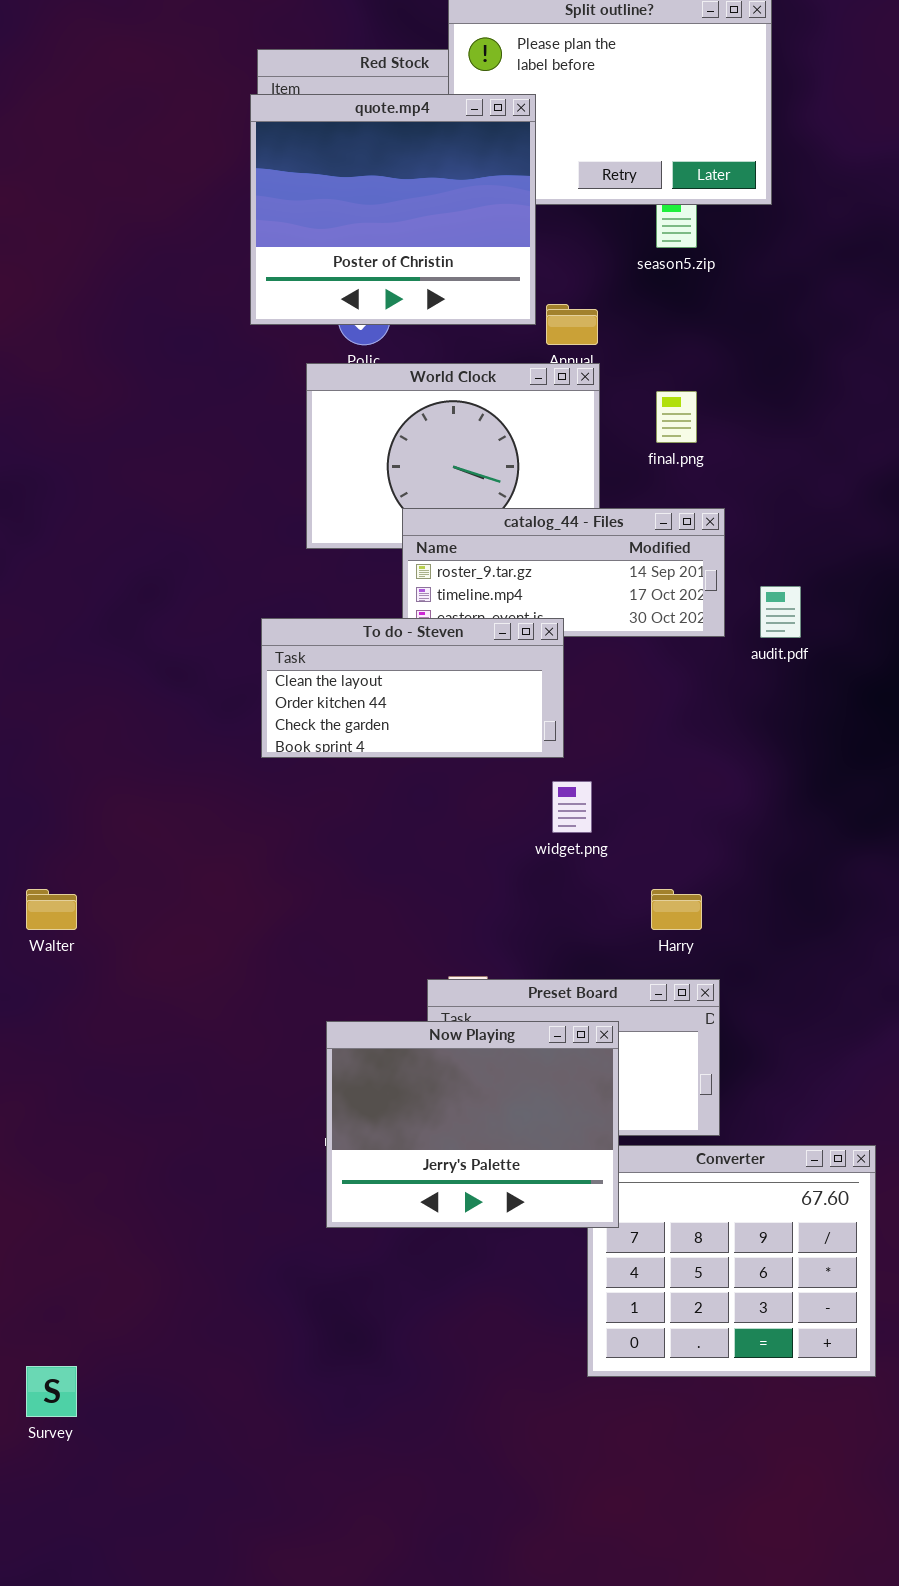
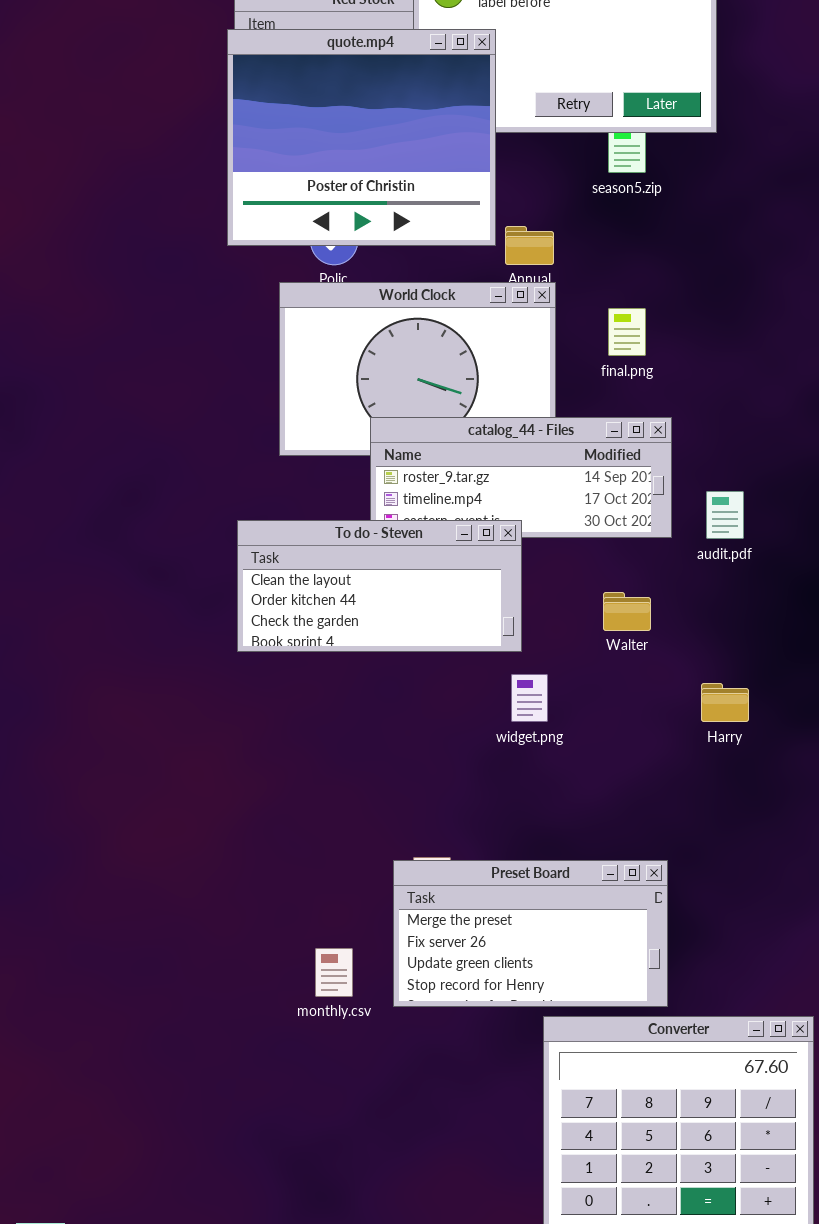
Walter: [26,889,77,930] -> [603,592,651,631], moved
Harry: [651,889,702,930] -> [701,683,749,722], moved
Now Playing: [326,1021,619,1228] -> none, closed

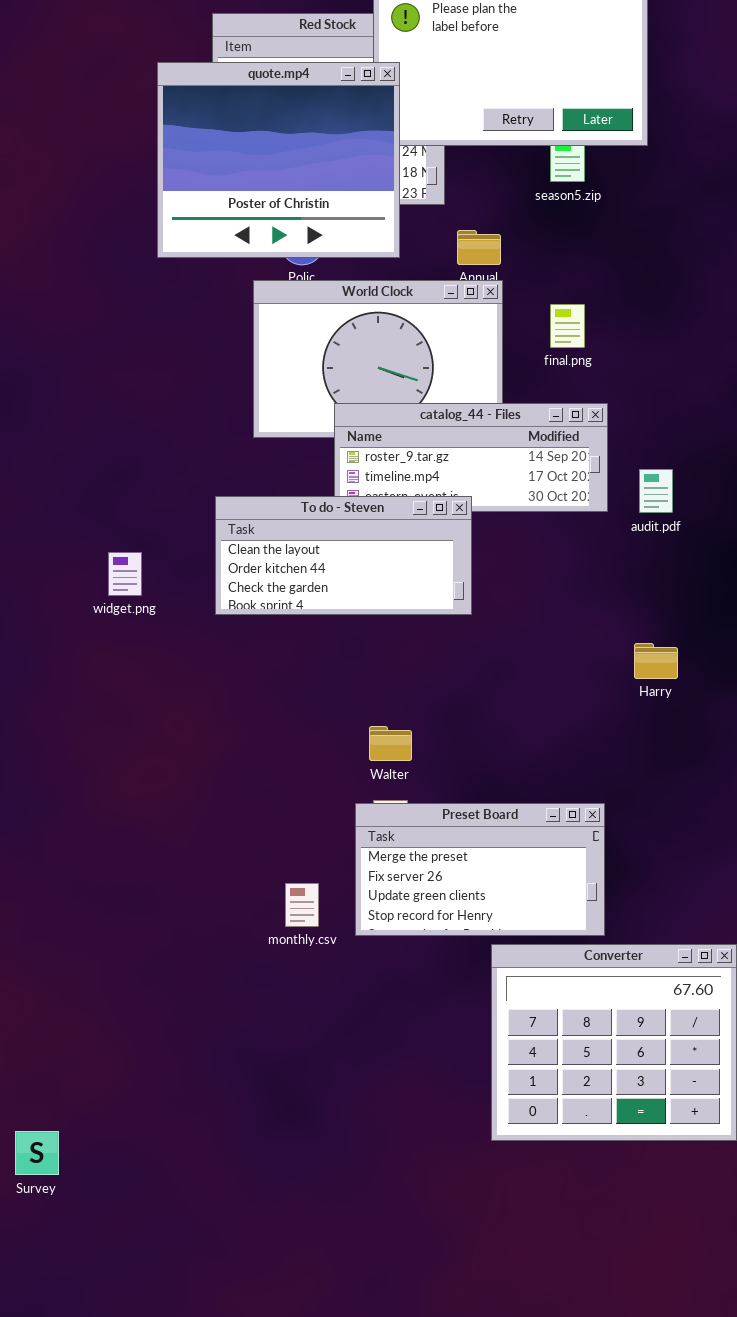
quote.mp4: [227,29,496,246] -> [157,62,400,258], moved
Walter: [603,592,651,631] -> [369,726,412,761], moved
widget.png: [511,674,548,722] -> [108,552,142,596], moved

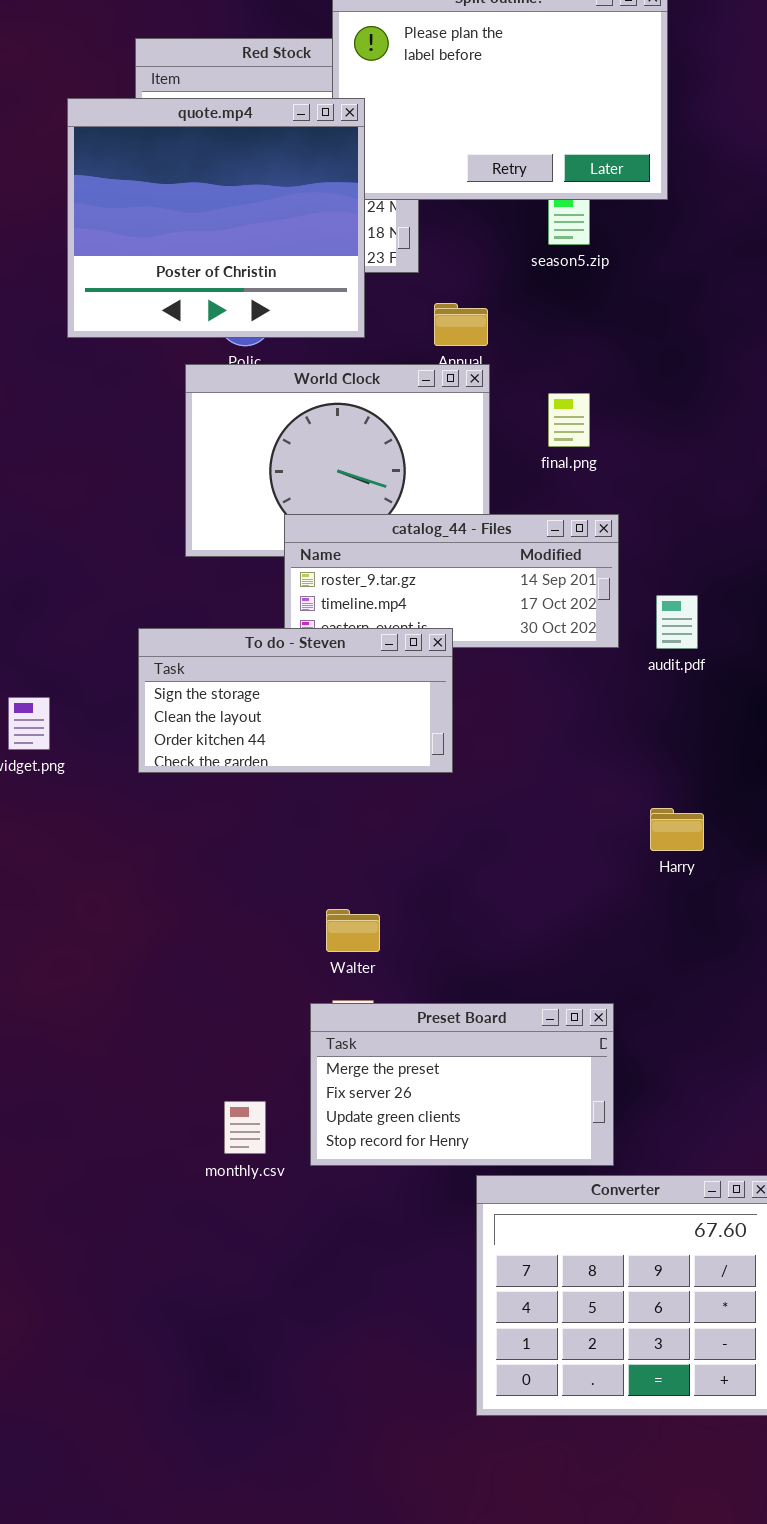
To do - Steven: [215,496,472,615] -> [138,628,453,773], scrolled up 1 row

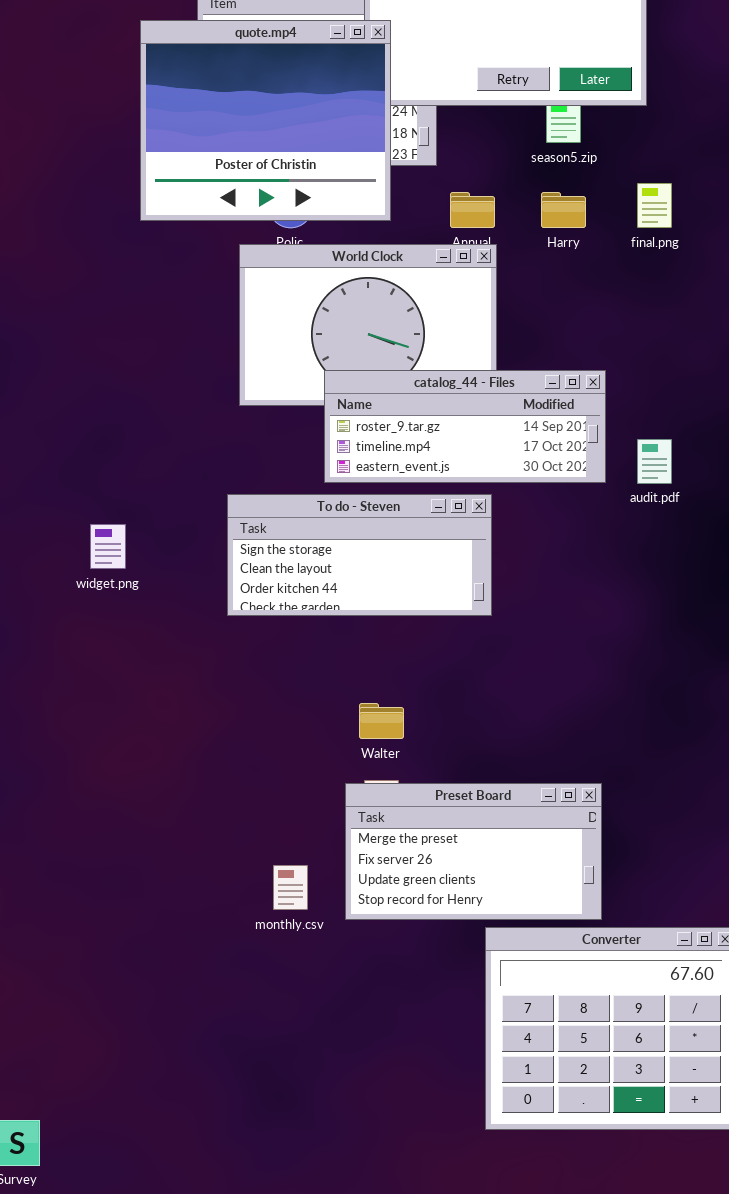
final.png: [548,393,590,447] -> [637,183,672,228], moved
To do - Steven: [138,628,453,773] -> [227,494,492,616], moved
Harry: [650,808,704,851] -> [541,192,586,228], moved

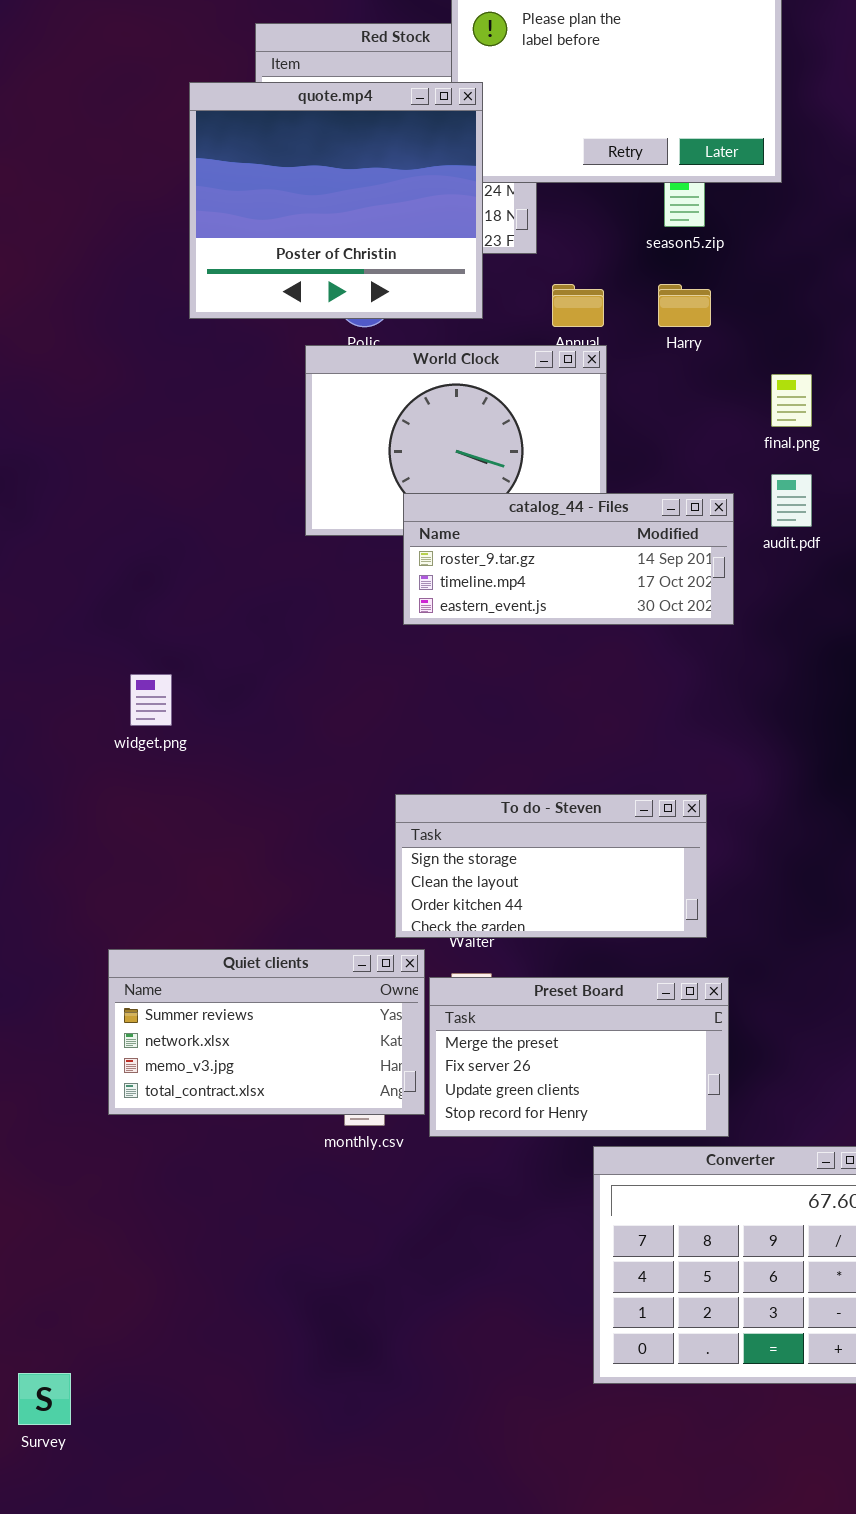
final.png: [637,183,672,228] -> [771,374,812,427], moved
audit.pdf: [637,439,672,484] -> [771,474,812,527], moved
To do - Steven: [227,494,492,616] -> [395,794,707,938], moved
Quiet clients: none -> [108,949,425,1115], opened

